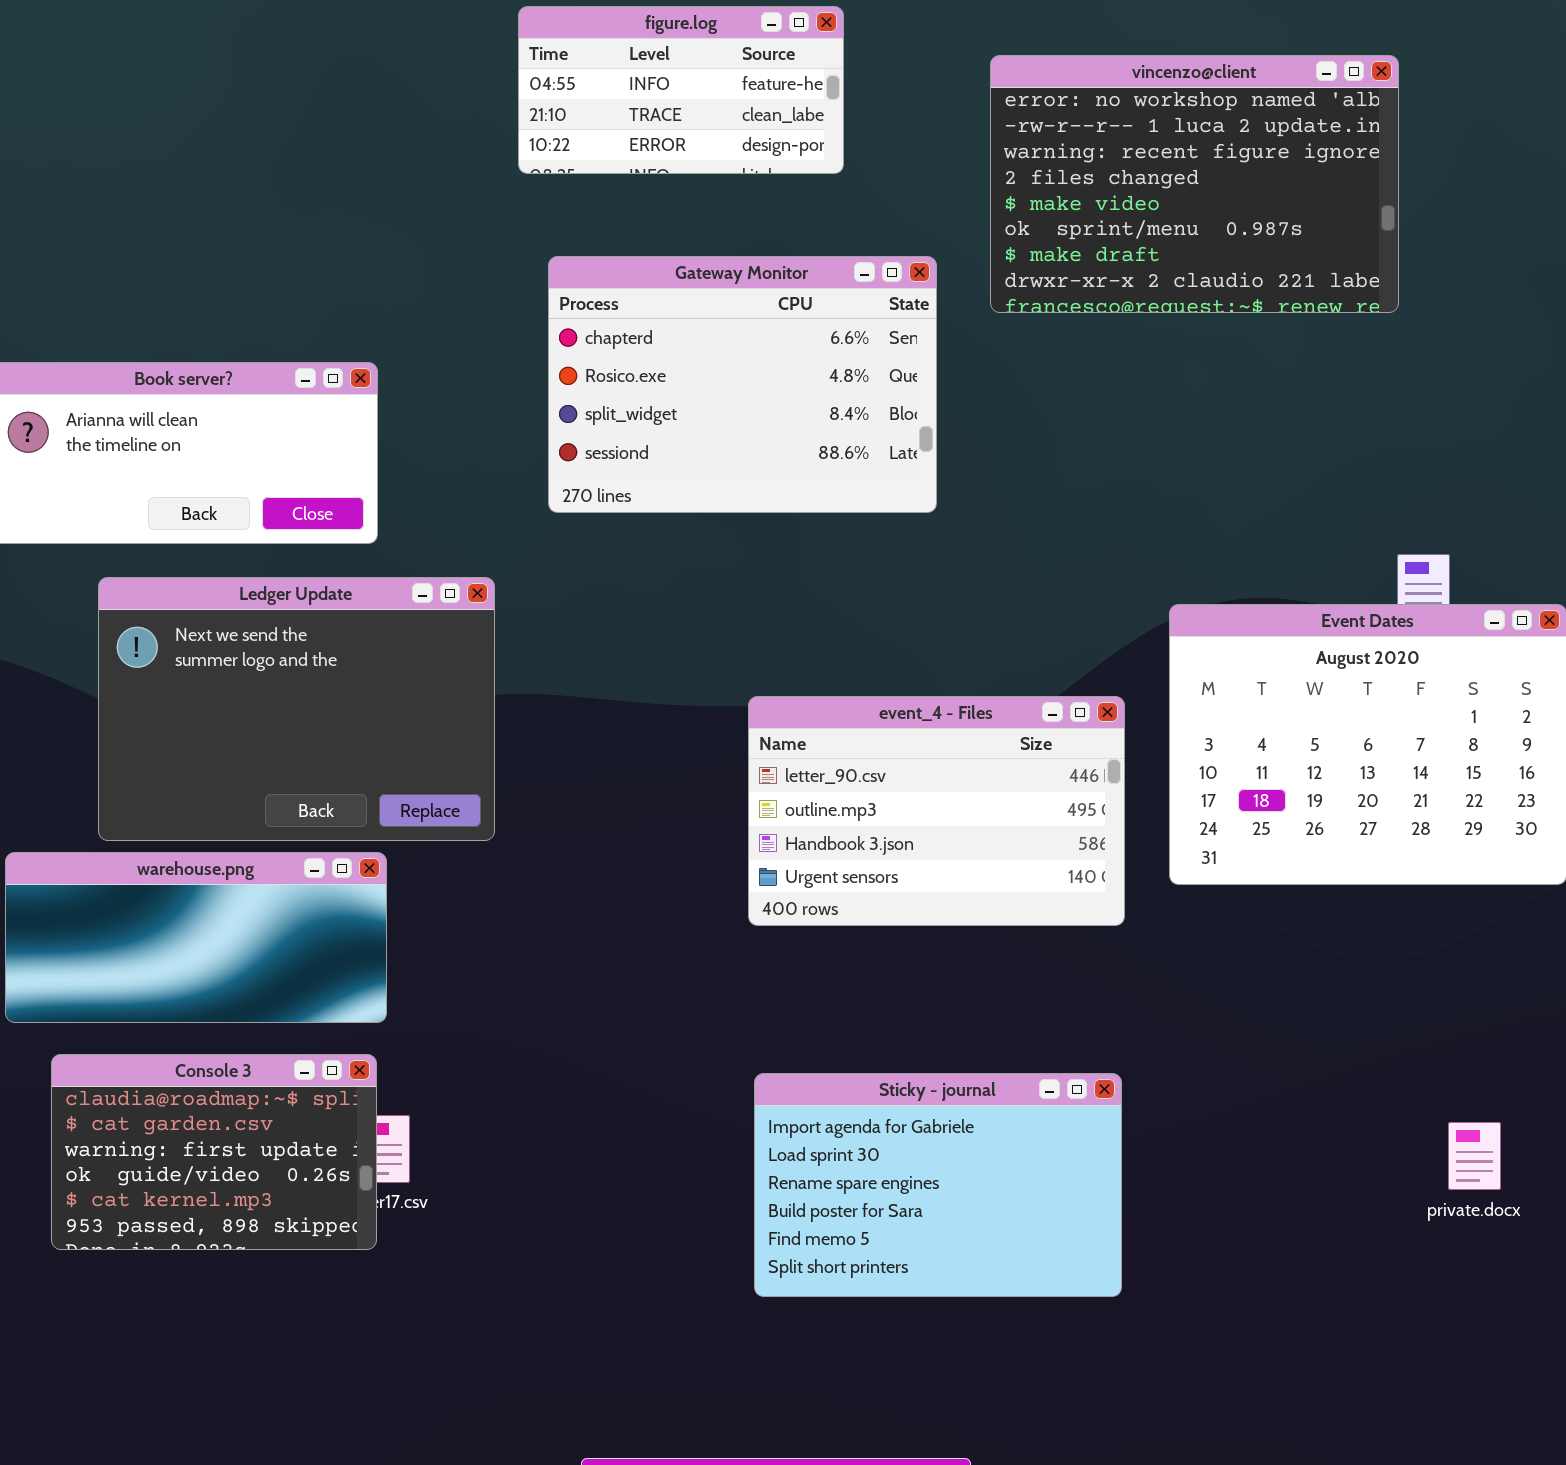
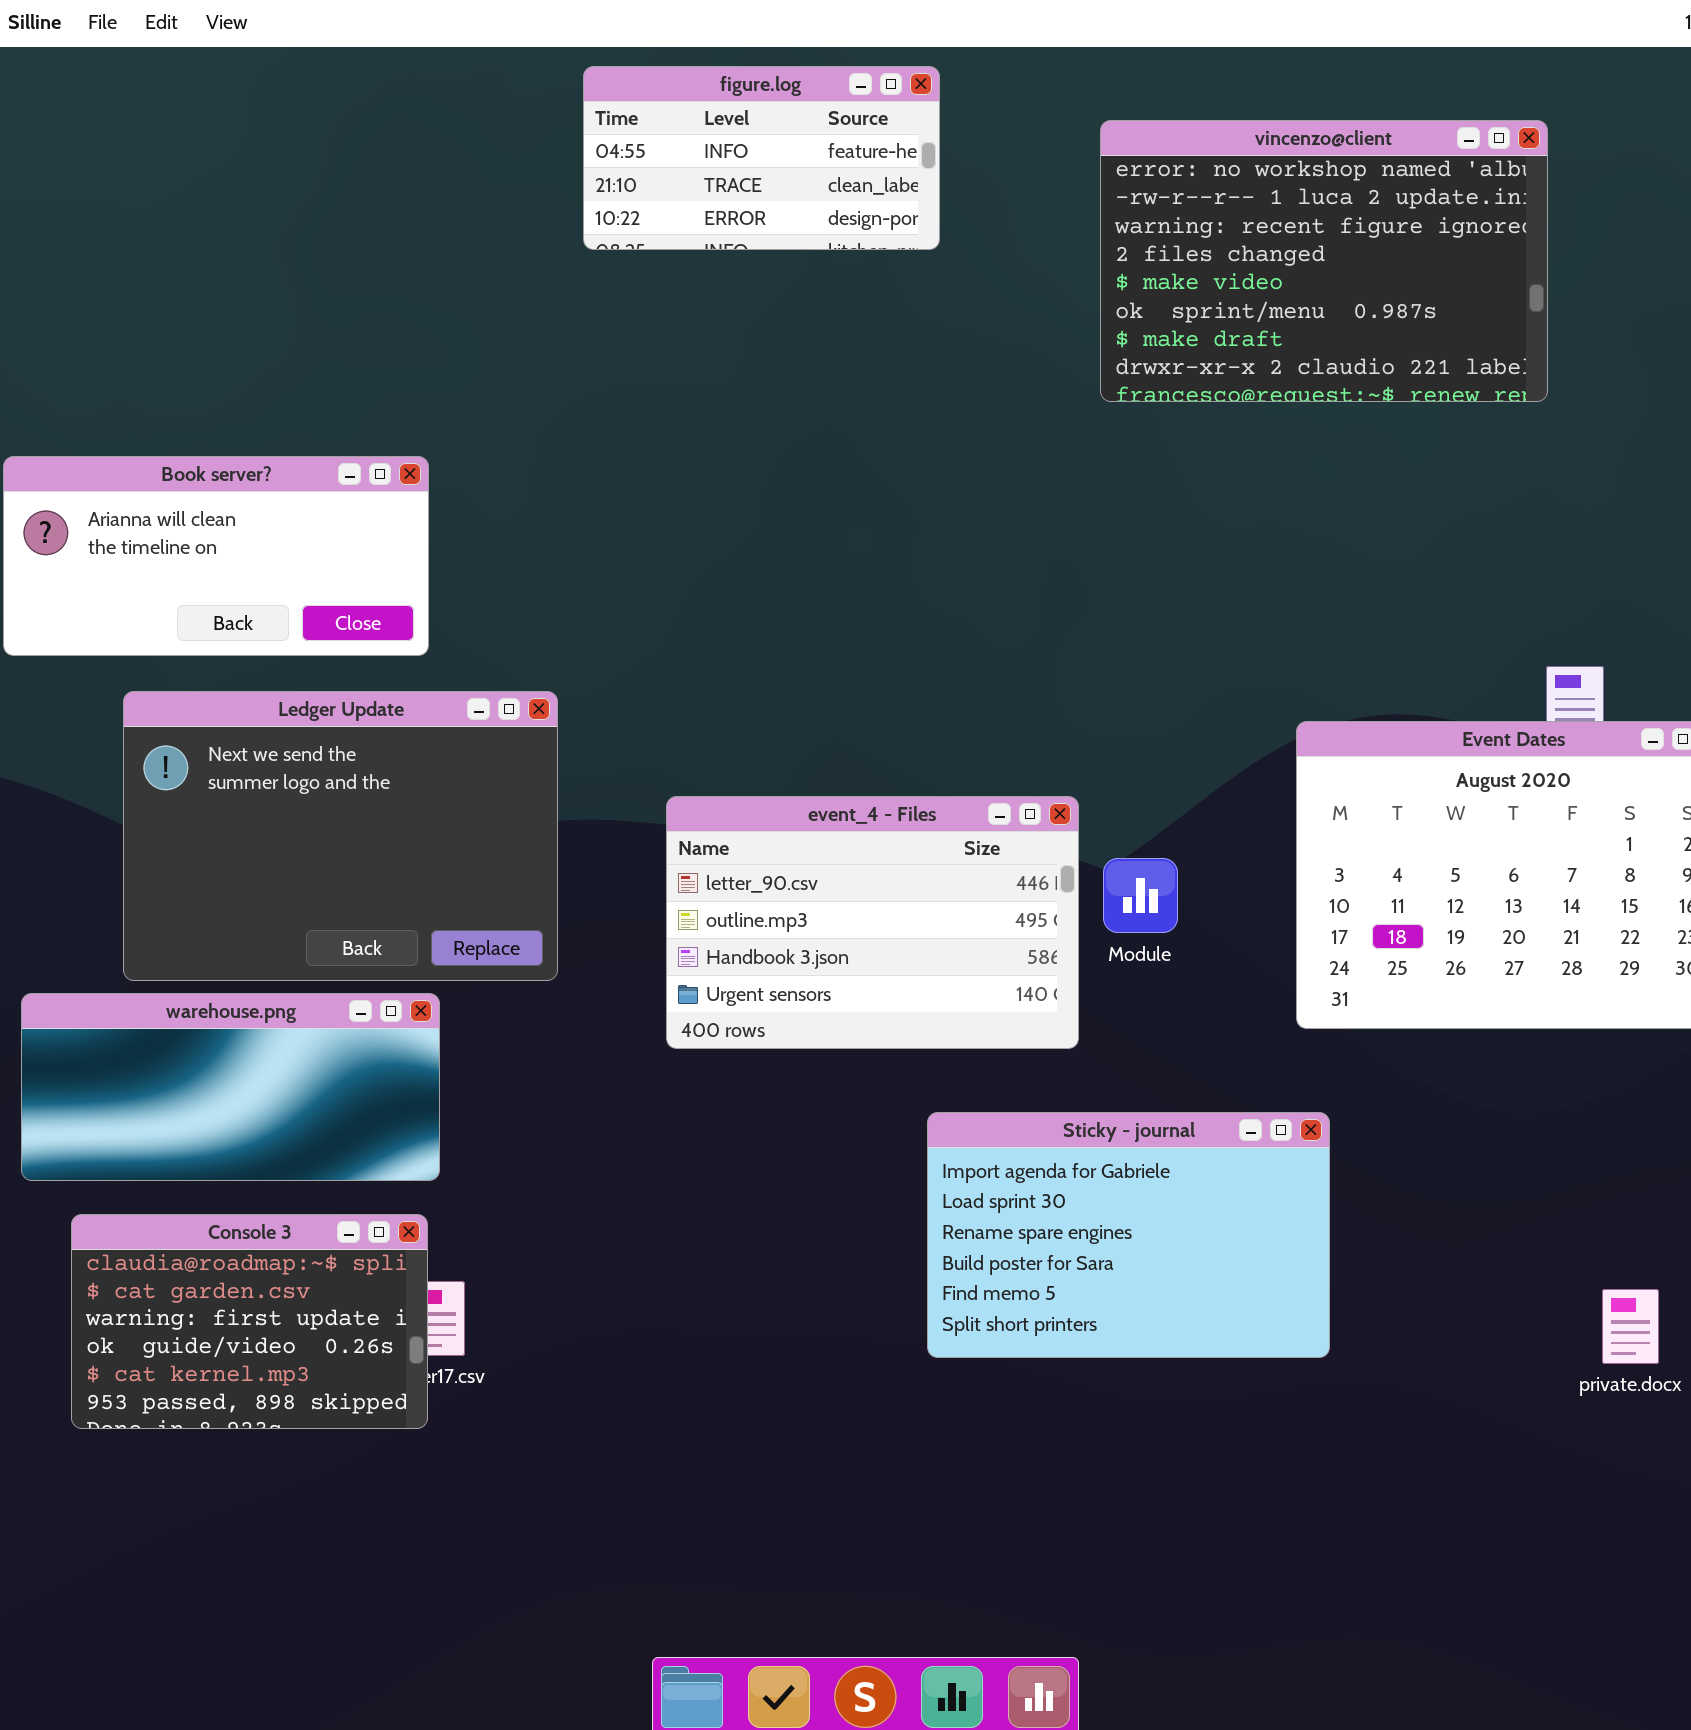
Gateway Monitor: [548,256,937,513] -> none, closed
event_4 - Files: [748,696,1125,926] -> [666,796,1079,1049], moved
Sticky - journal: [754,1073,1122,1297] -> [927,1112,1330,1358], moved

